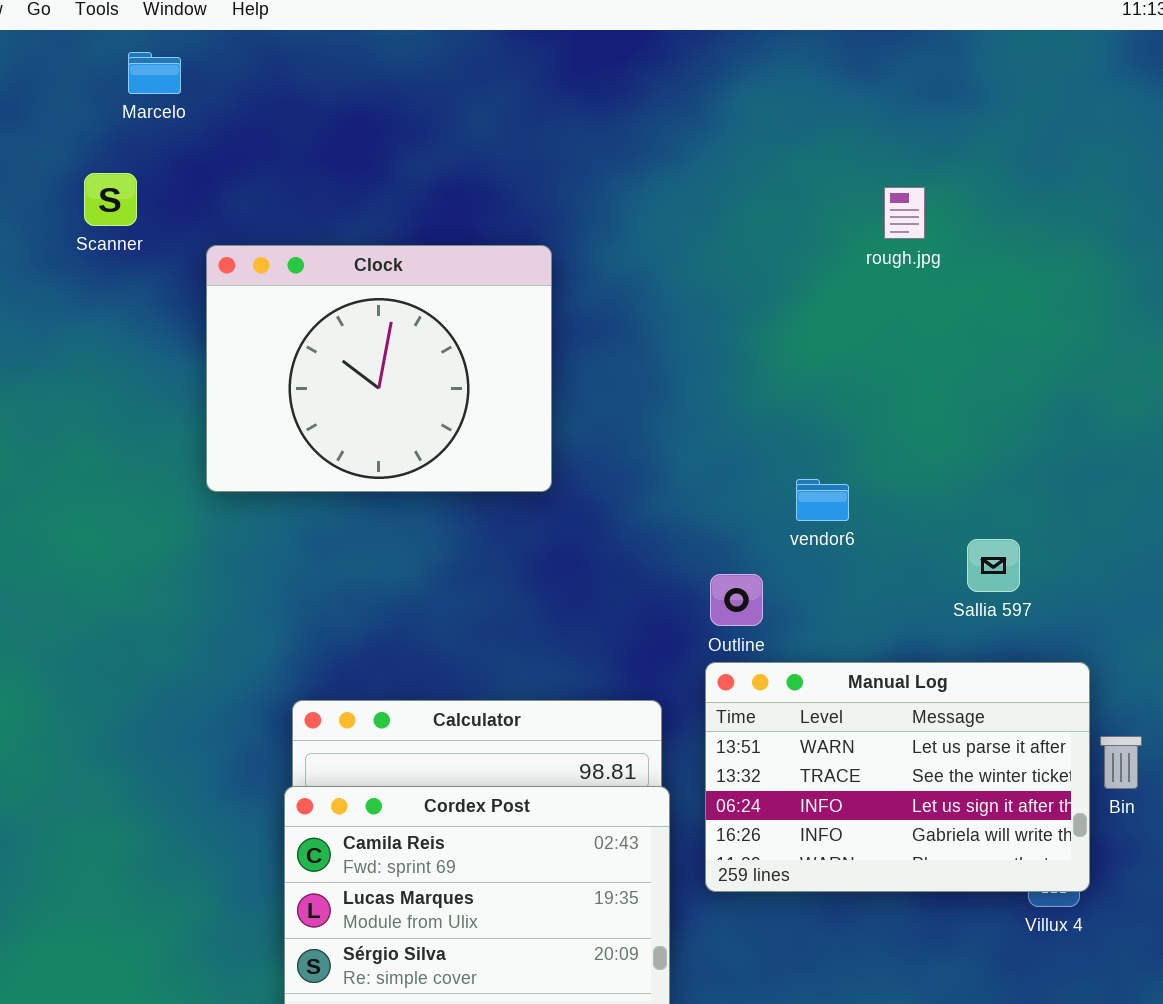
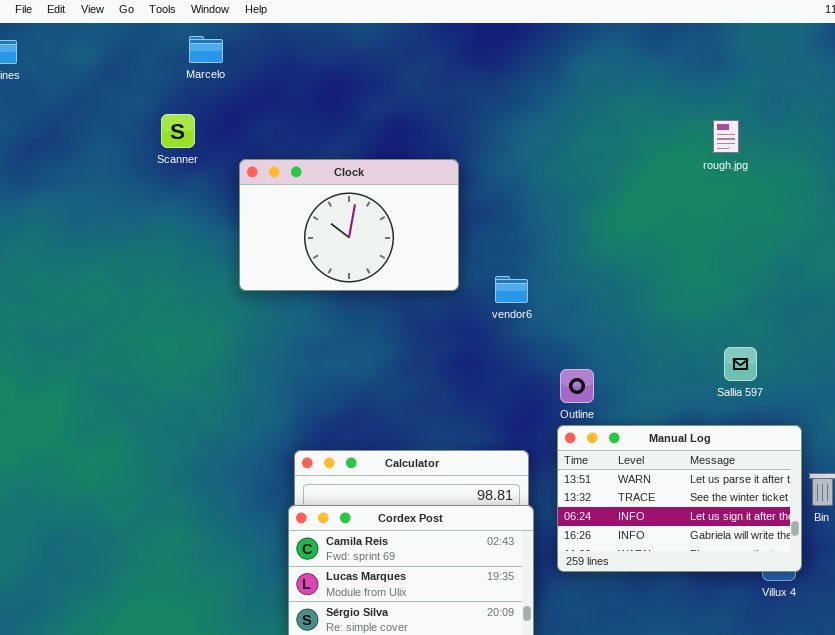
rough.jpg: [884,187,925,239] -> [713,120,739,153], moved
Clock: [206,245,552,492] -> [239,159,459,291], resized
vendor6: [796,479,849,521] -> [495,276,528,303], moved

